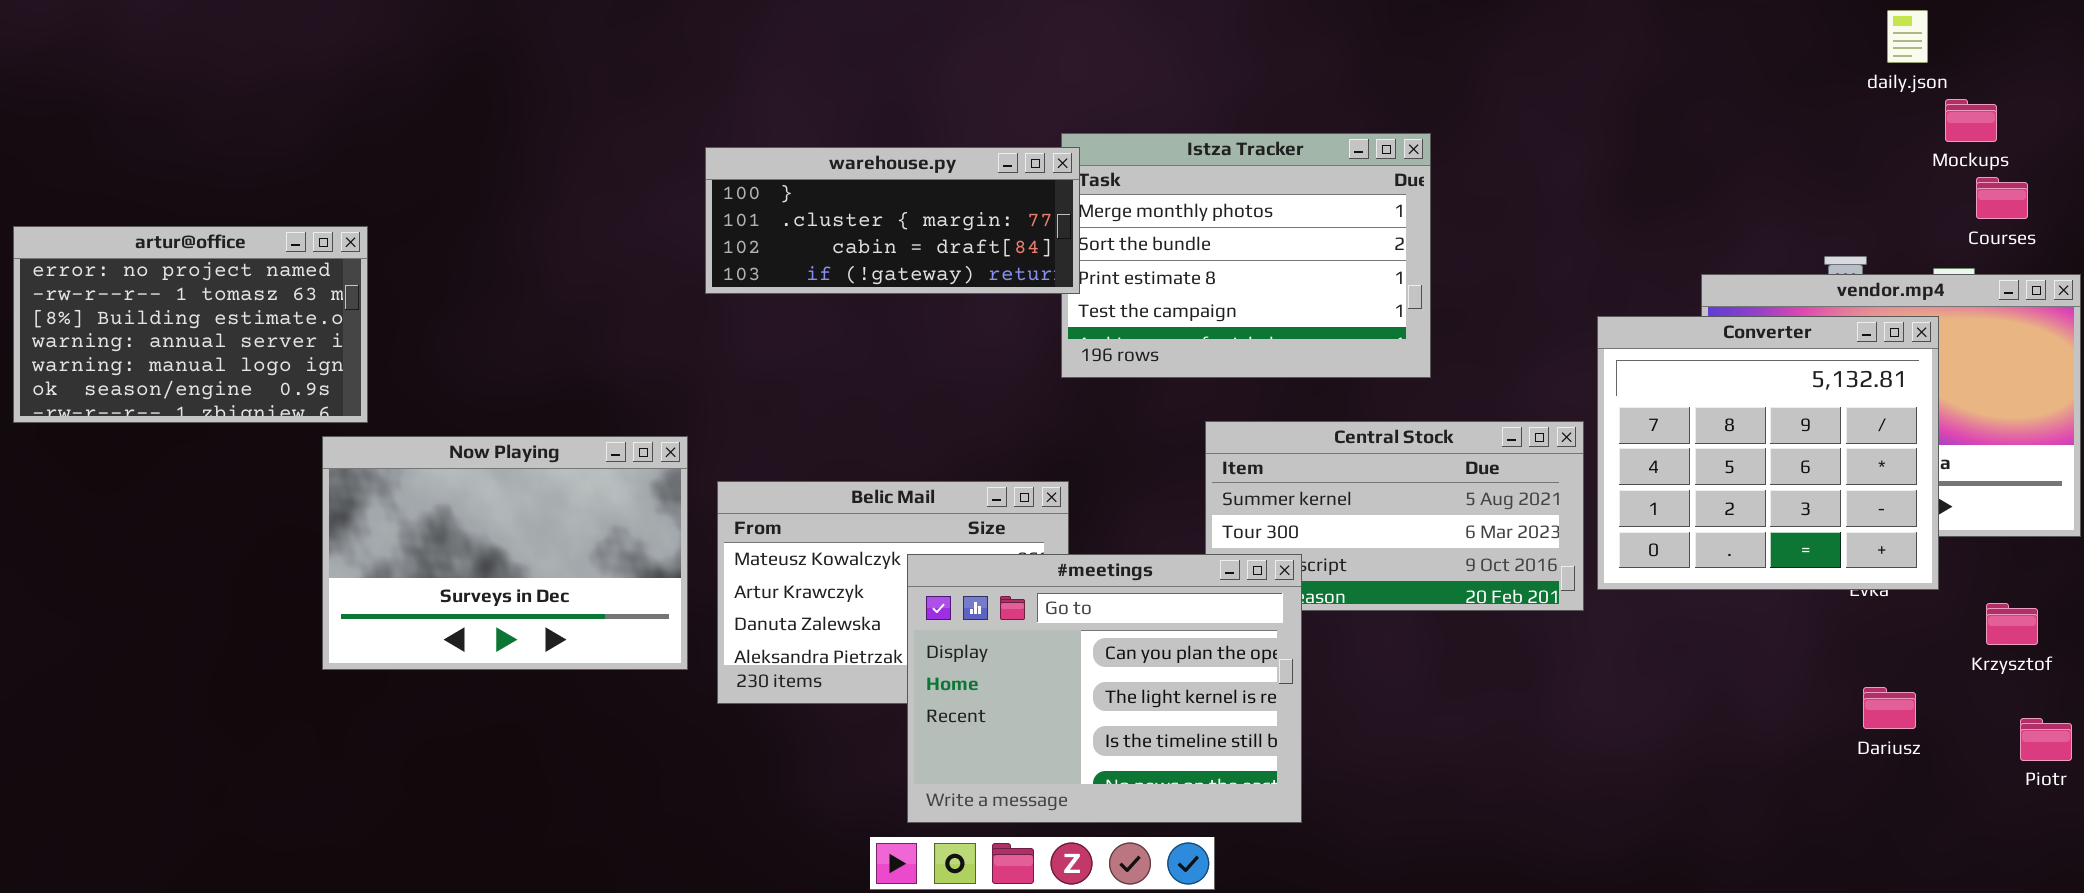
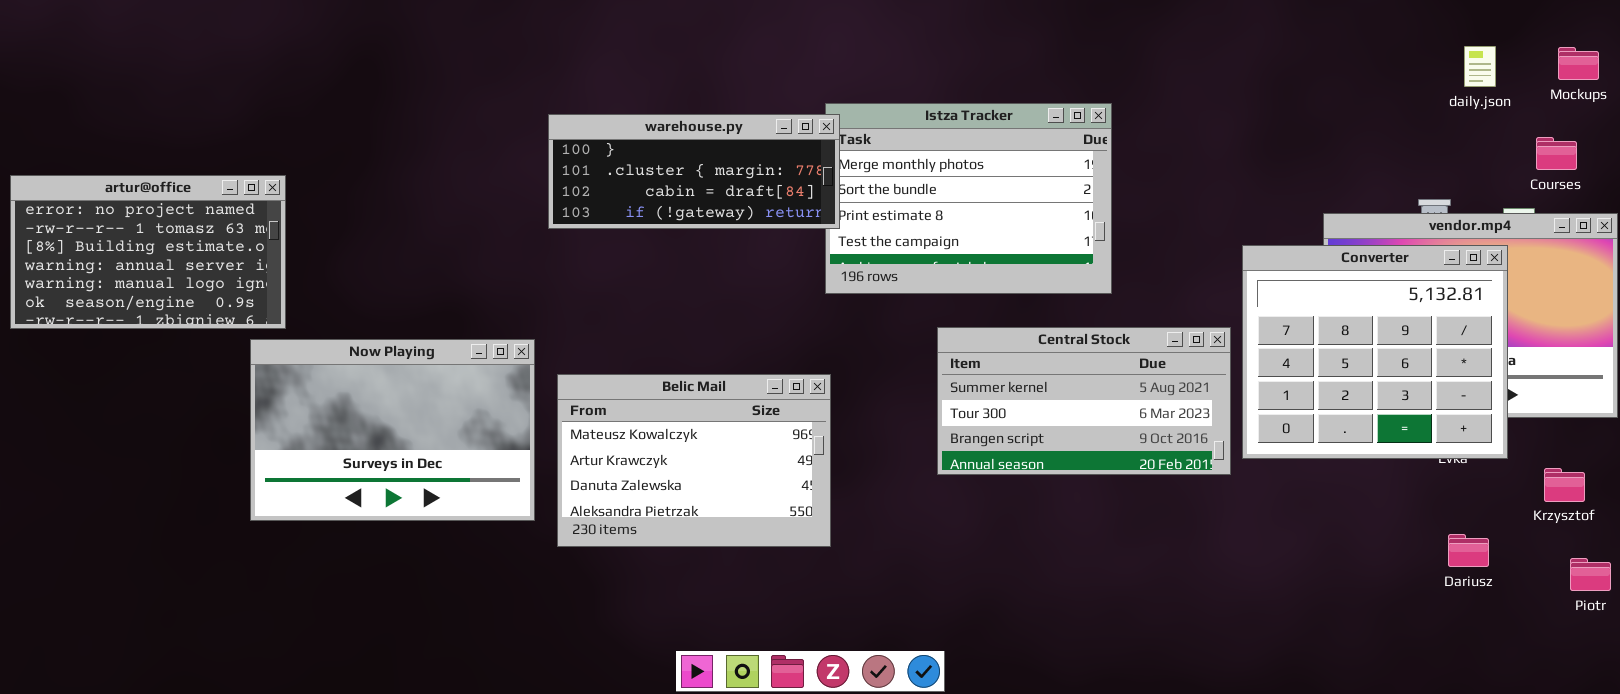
daily.json: [1887,10,1928,63] -> [1464,46,1496,87], moved
Mockups: [1945,99,1997,142] -> [1558,47,1599,80], moved
#meetings: [907,554,1302,823] -> none, closed

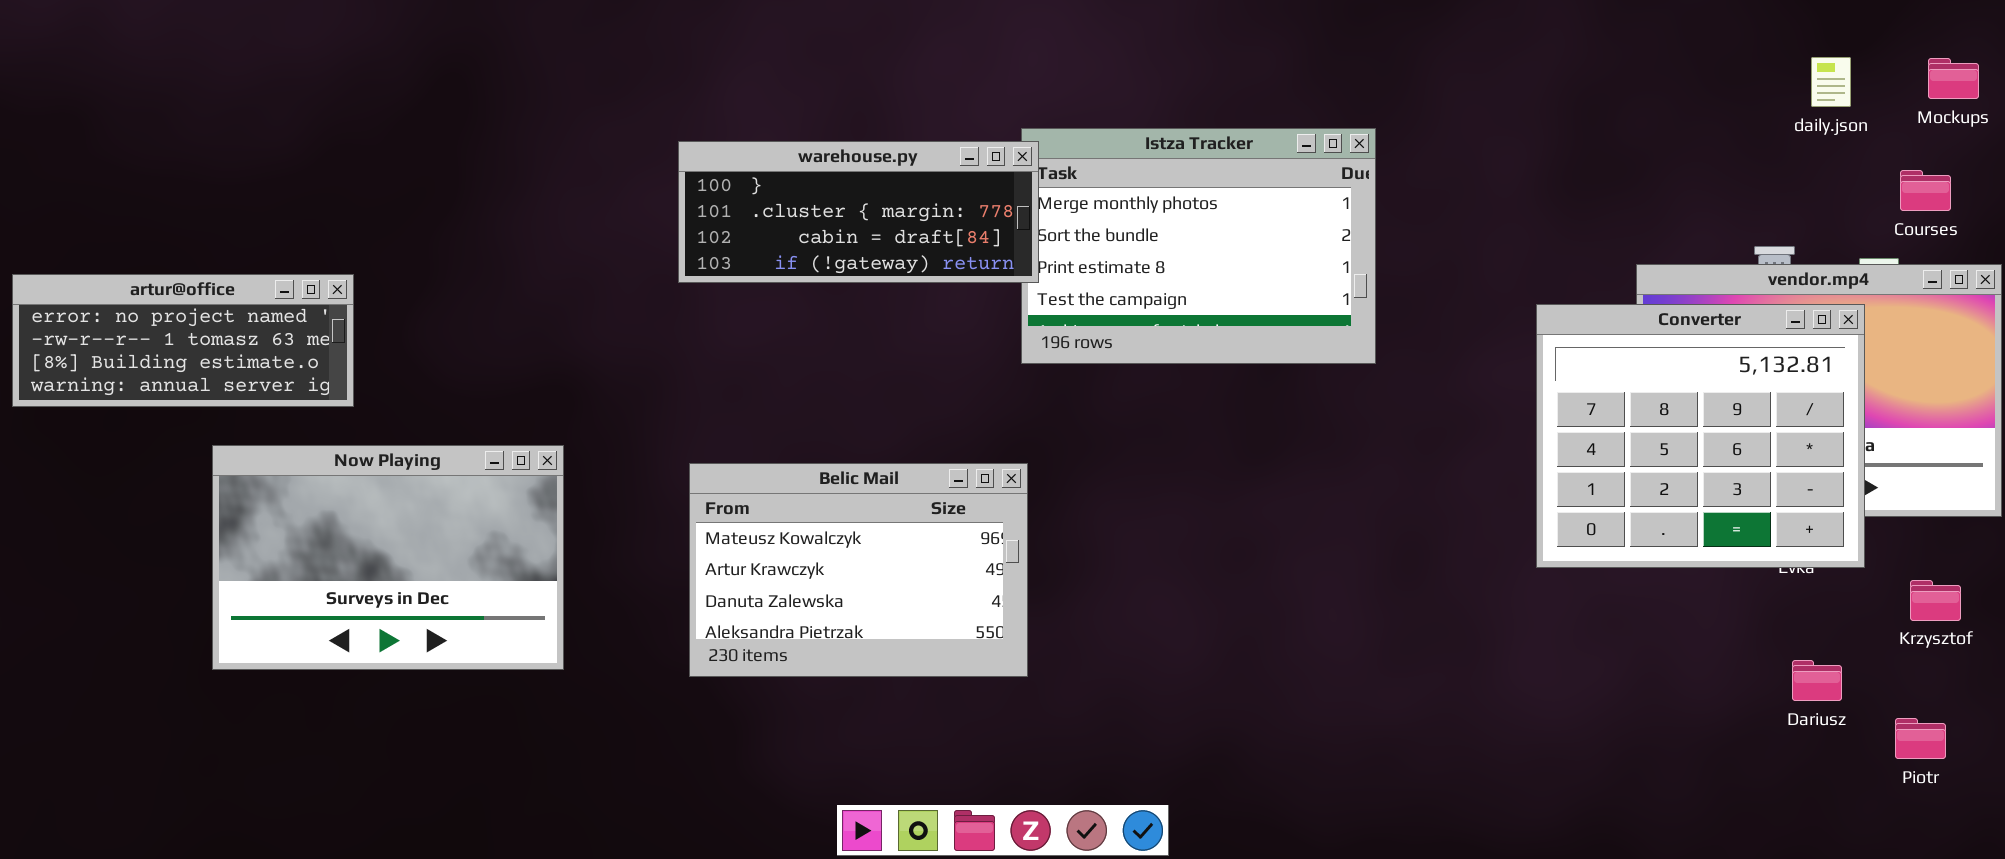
artur@office: [10,175,286,329] -> [12,274,354,407], resized
Central Stock: [937,327,1231,475] -> none, closed
Now Playing: [250,339,535,521] -> [212,445,564,670], moved
Piotr: [1570,558,1611,591] -> [1895,718,1946,759], moved

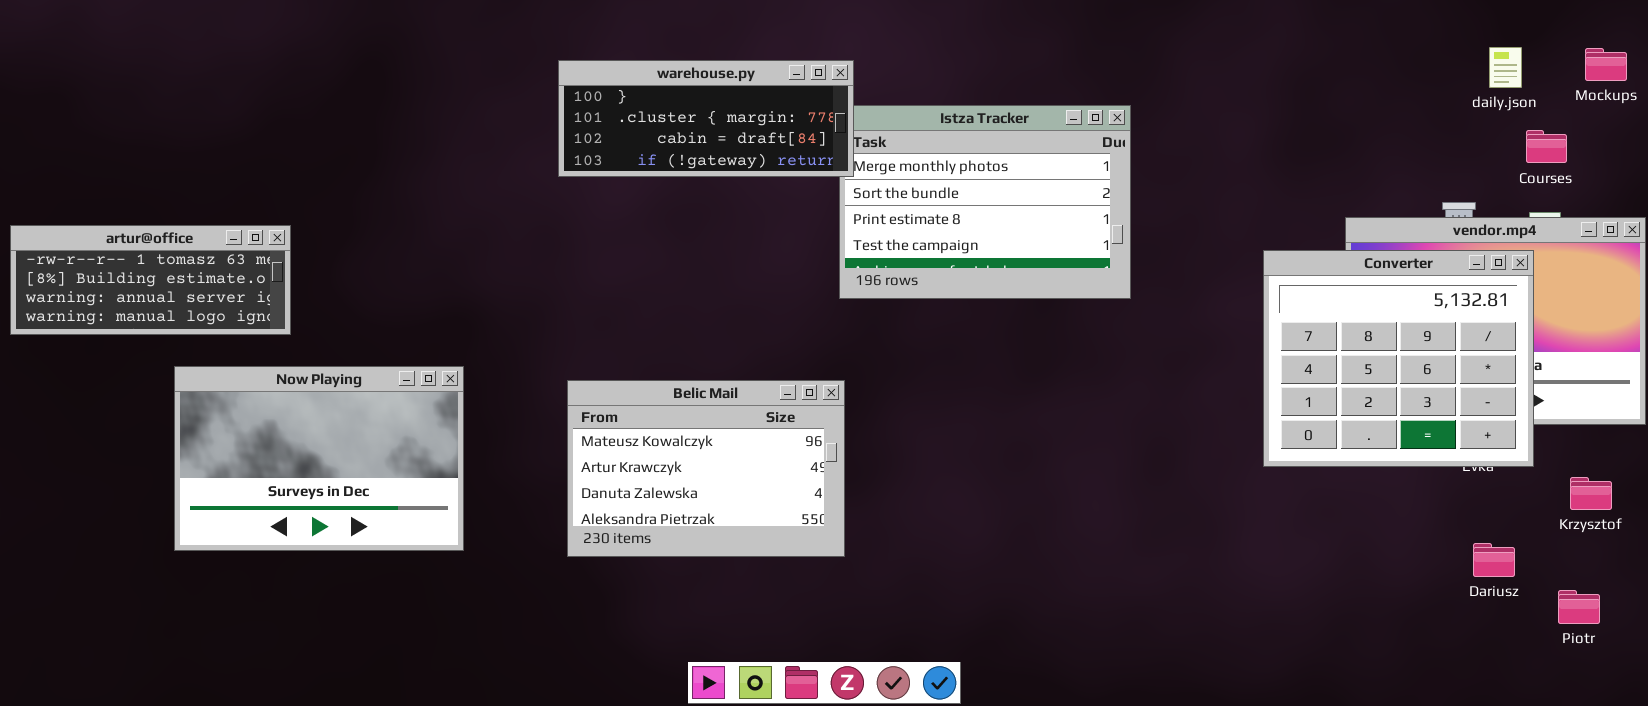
warehouse.py: [678,141,1039,283] -> [558,60,854,177], moved
Courses: [1900,170,1951,211] -> [1526,130,1567,163], moved
artur@office: [12,274,354,407] -> [10,225,291,335], scrolled down 1 row

